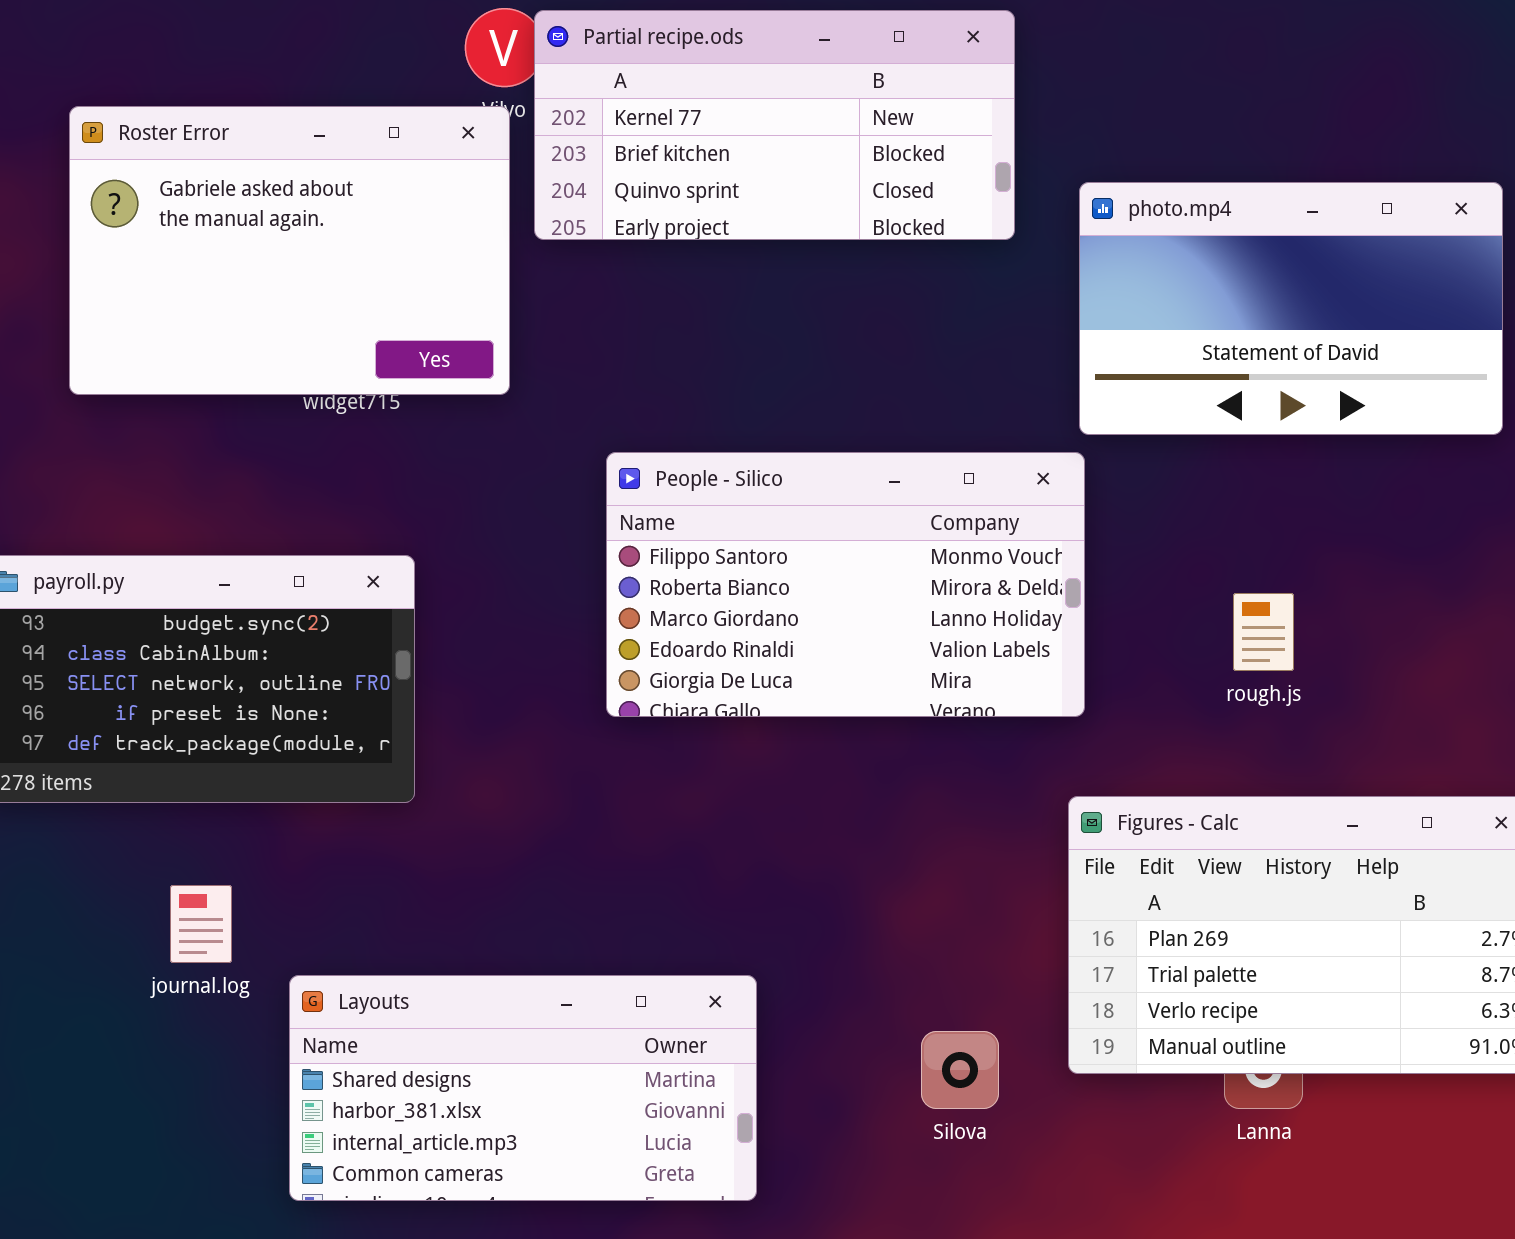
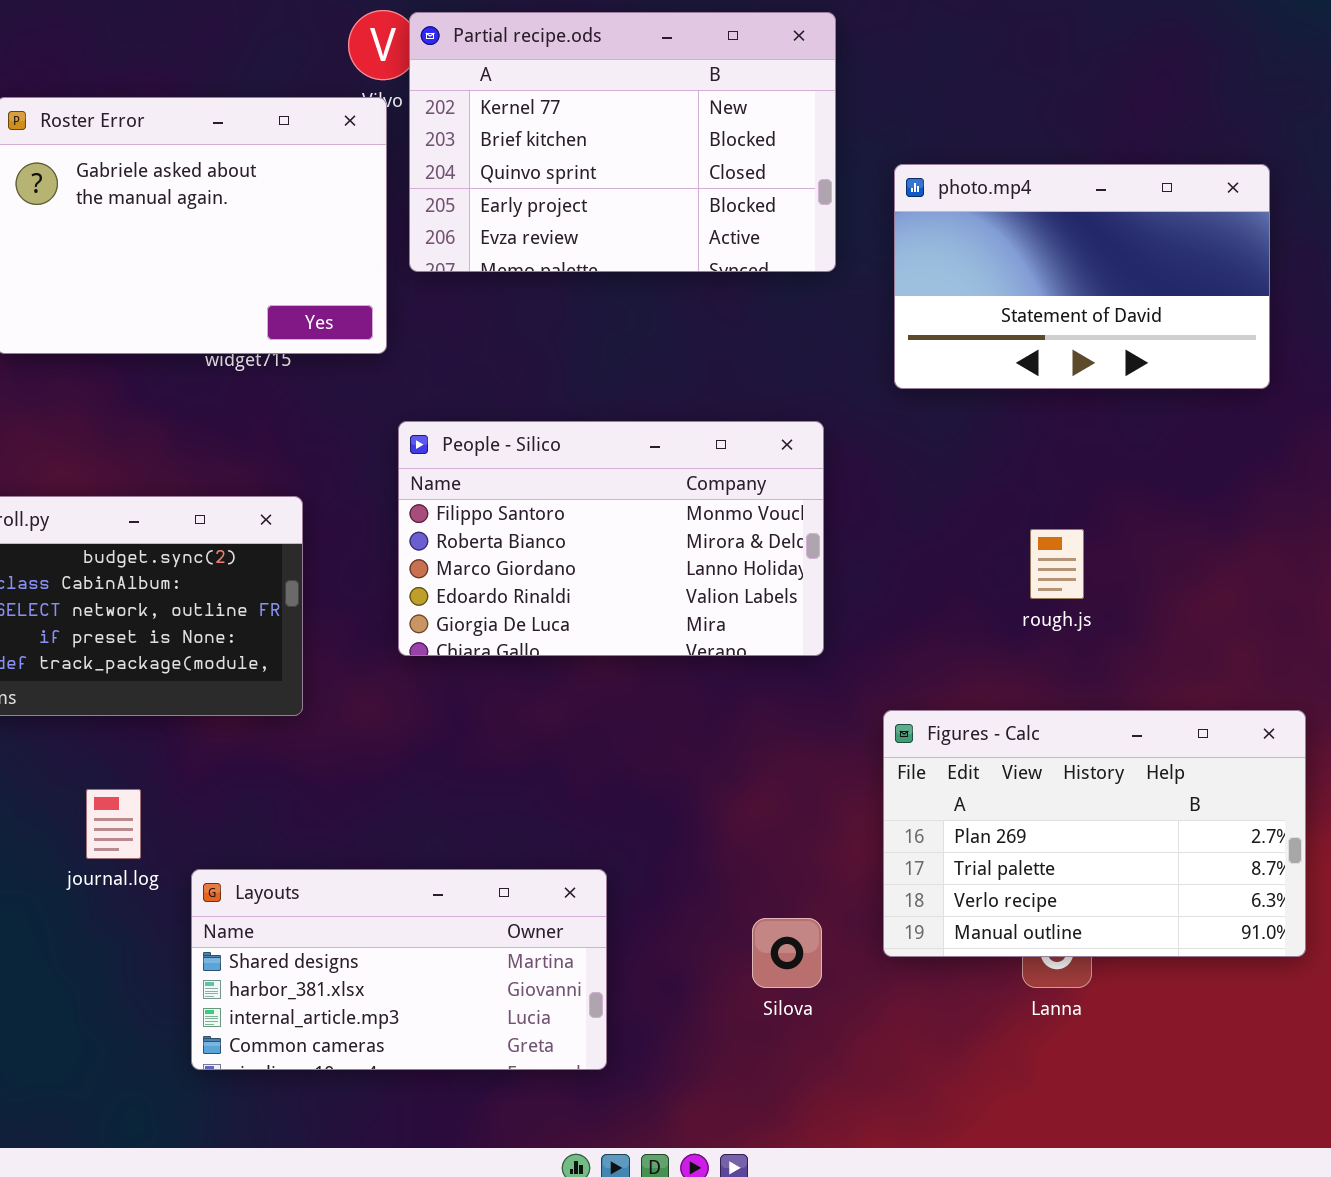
Partial recipe.ods: [534,10,1015,240] -> [409,12,836,272], resized
People - Silico: [606,452,1085,717] -> [398,421,824,656], moved

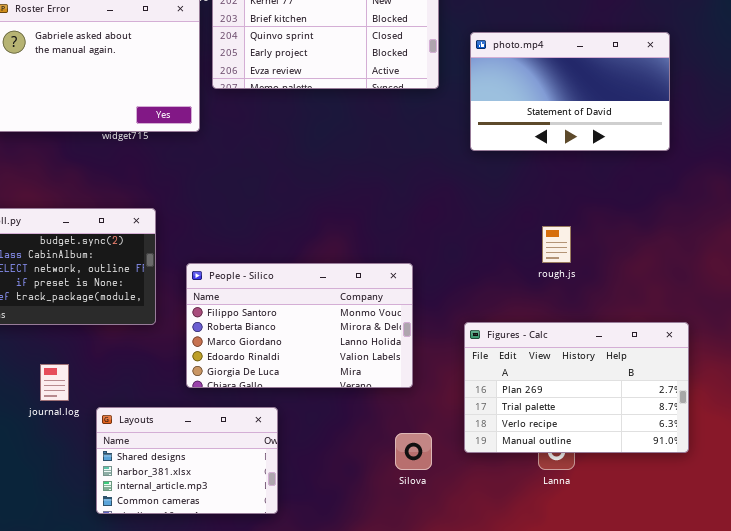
People - Silico: [398,421,824,656] -> [186,263,413,388], moved
Layouts: [191,869,607,1070] -> [96,407,278,514], resized

